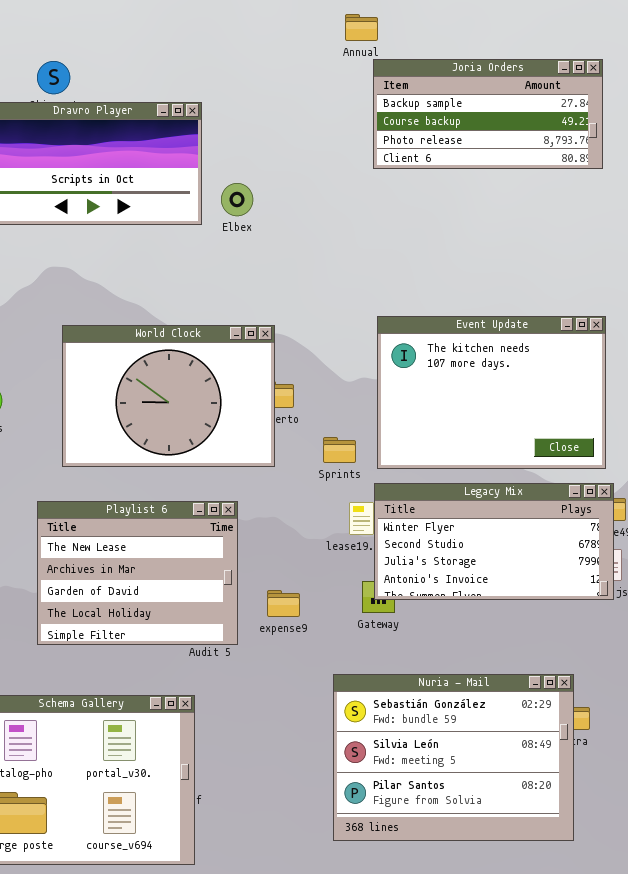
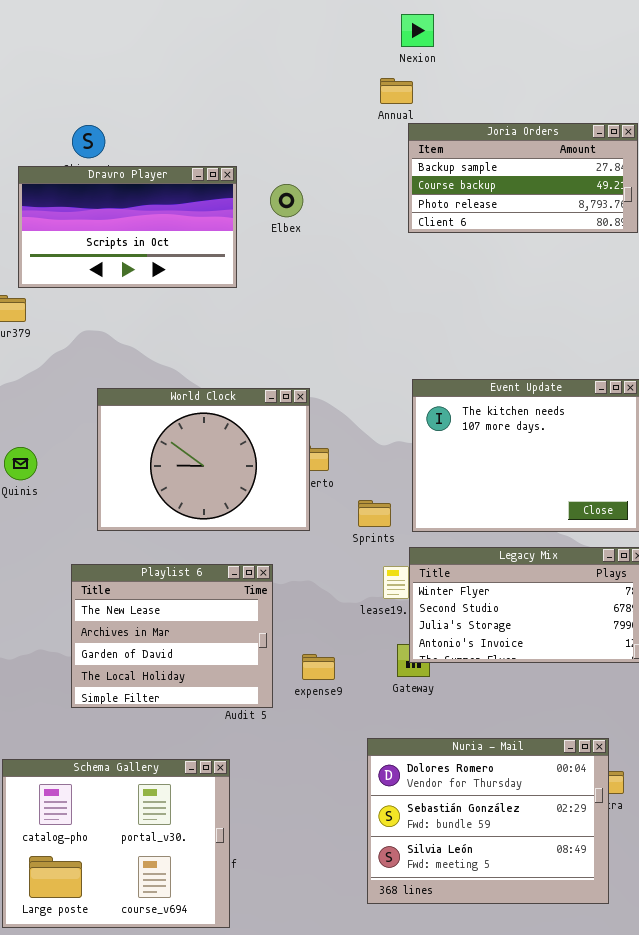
Elbex: [221,183,253,216] -> [270,184,303,217], moved
Nuria - Mail: [333,674,574,841] -> [367,738,609,904], scrolled up 1 row

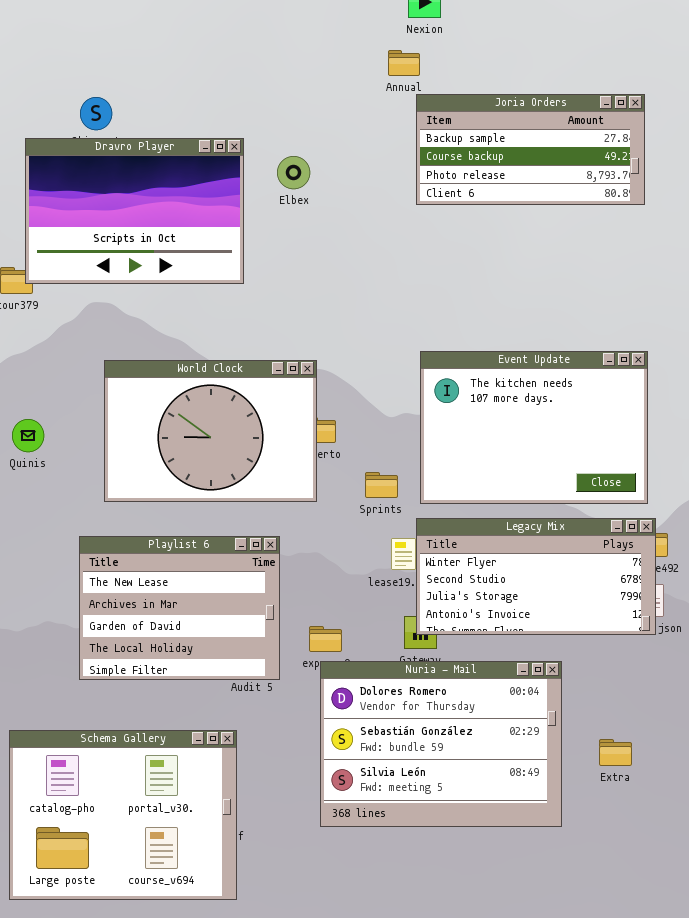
Dravro Player: [18,166,237,288] -> [25,138,244,284], resized
Nuria - Mail: [367,738,609,904] -> [320,661,562,827], moved

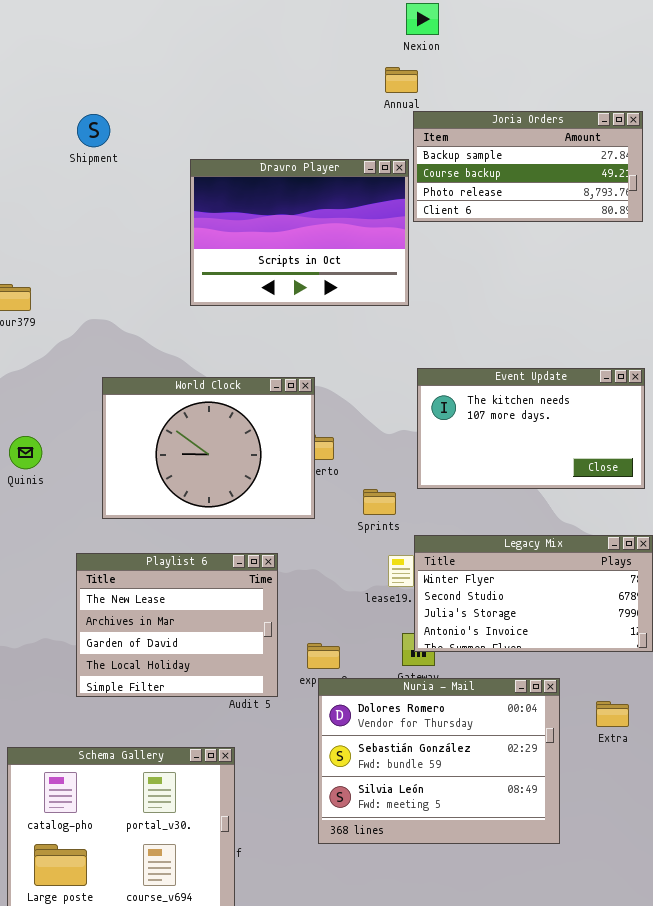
Dravro Player: [25,138,244,284] -> [190,159,409,306], moved
Event Update: [420,351,648,504] -> [417,368,645,489], resized
Extra: [599,739,632,766] -> [596,701,629,727], moved

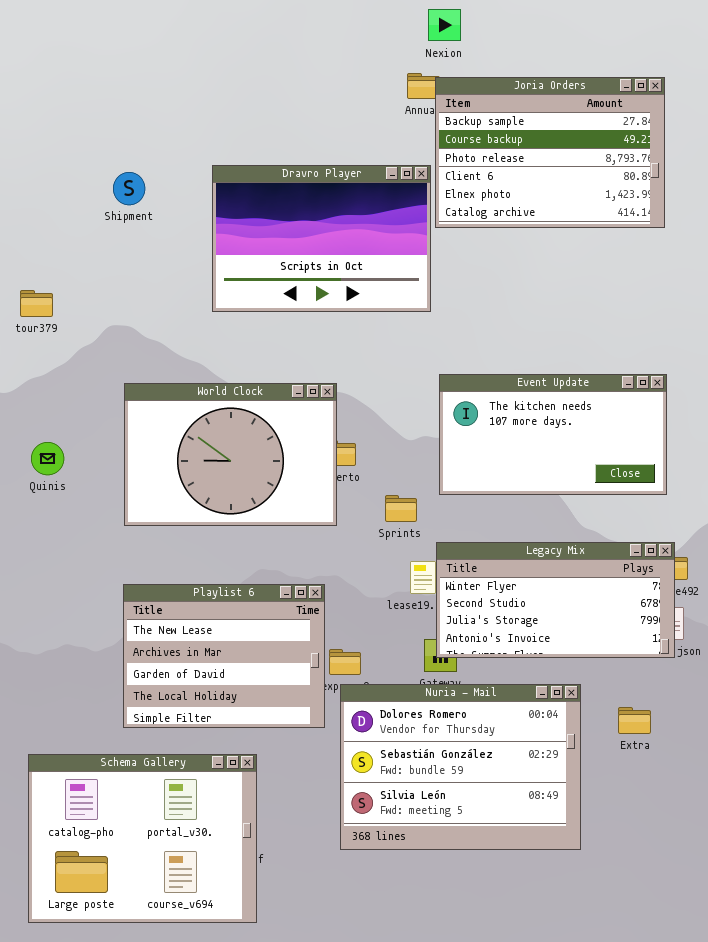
Joria Orders: [413,111,643,222] -> [435,77,665,228], resized
Shipment: [77,114,110,147] -> [113,172,145,205], moved
Playlist 6: [76,553,278,697] -> [123,584,325,728], moved

